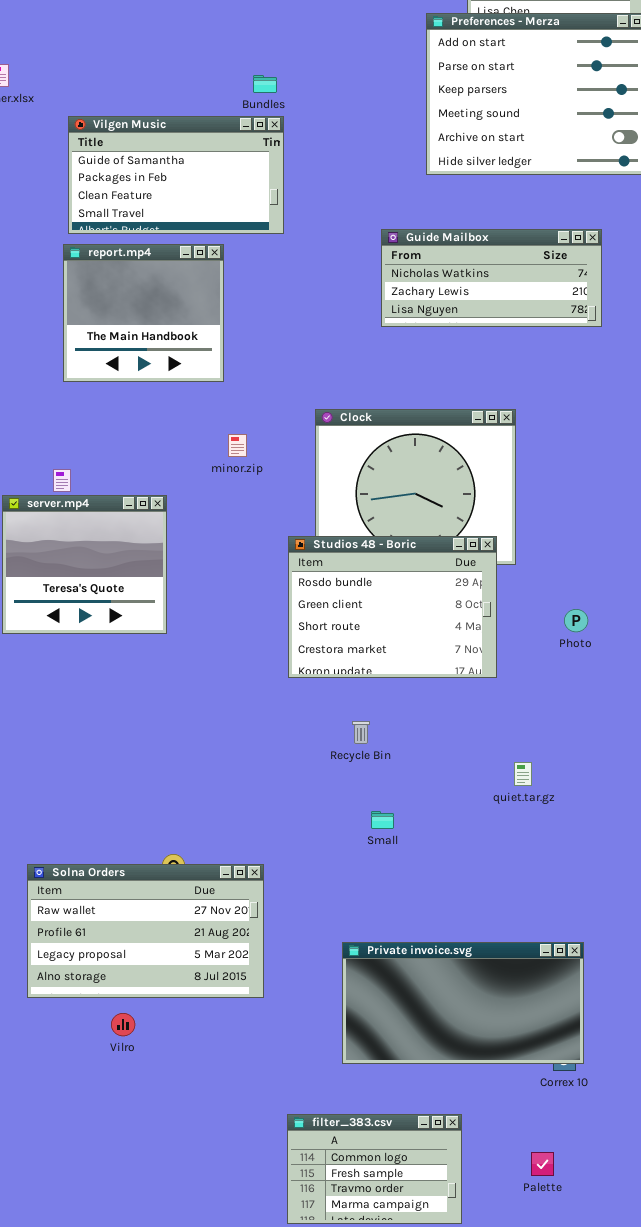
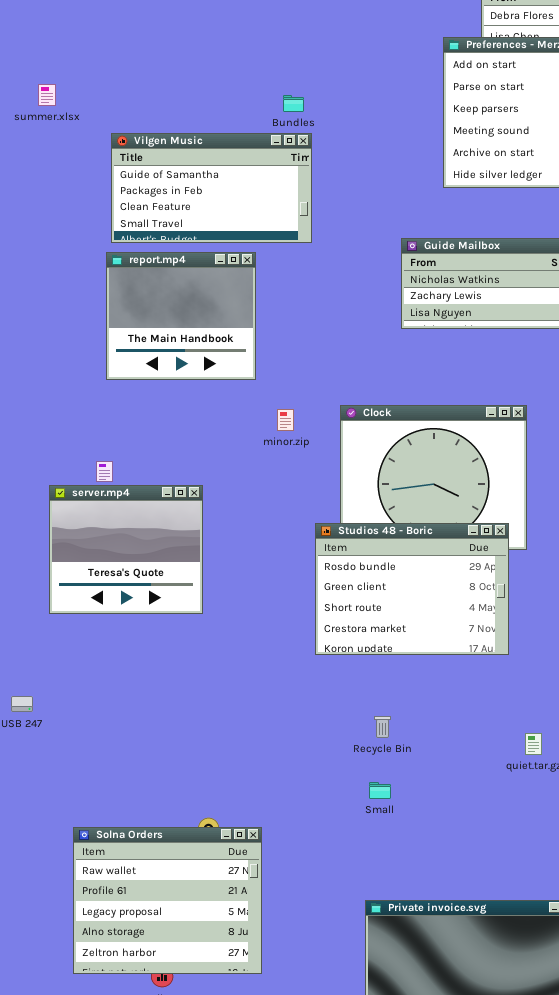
minor.zip: [228,434,247,457] -> [277,409,294,431], moved
Recycle Bin: [352,721,370,744] -> [374,716,391,738], moved
Small: [371,811,394,829] -> [369,782,391,799], moved
Solna Orders: [27,864,264,998] -> [73,827,262,974], resized

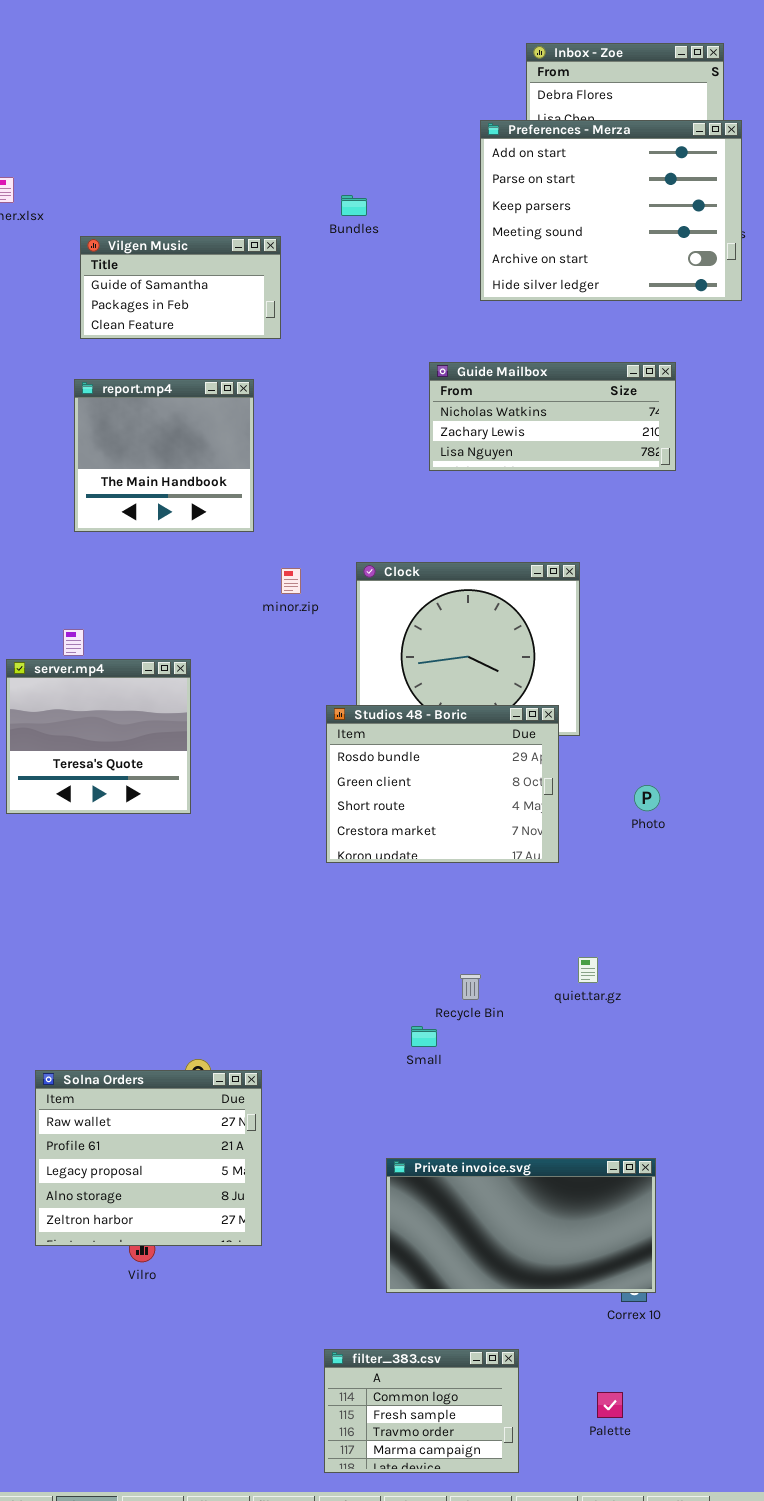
Bundles: [283,95,304,112] -> [341,195,367,216], moved
Vilgen Music: [111,133,312,243] -> [80,236,281,339], resized
Recycle Bin: [374,716,391,738] -> [460,974,481,1000], moved
Small: [369,782,391,799] -> [411,1026,437,1047], moved

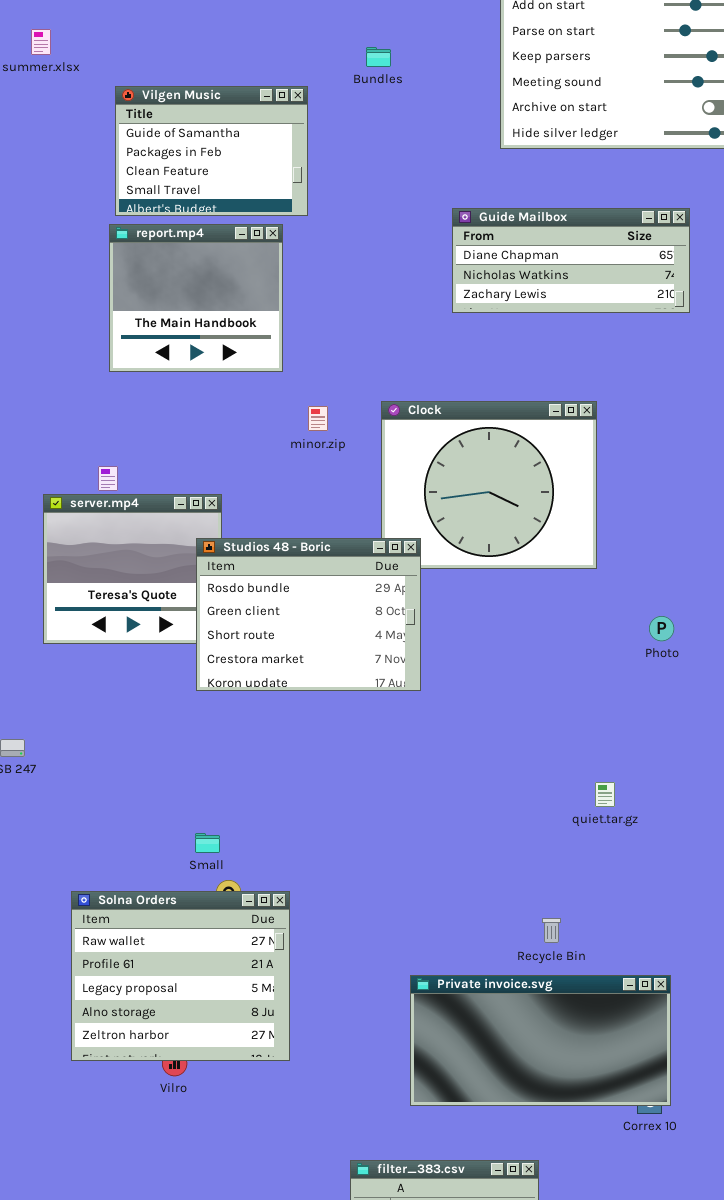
Vilgen Music: [80,236,281,339] -> [115,86,308,216], resized
Guide Mailbox: [429,362,676,471] -> [452,208,690,313], scrolled up 1 row
Studios 48 - Boric: [326,705,559,863] -> [196,538,421,691], moved
Recycle Bin: [460,974,481,1000] -> [542,918,561,943], moved
Small: [411,1026,437,1047] -> [195,833,220,853], moved

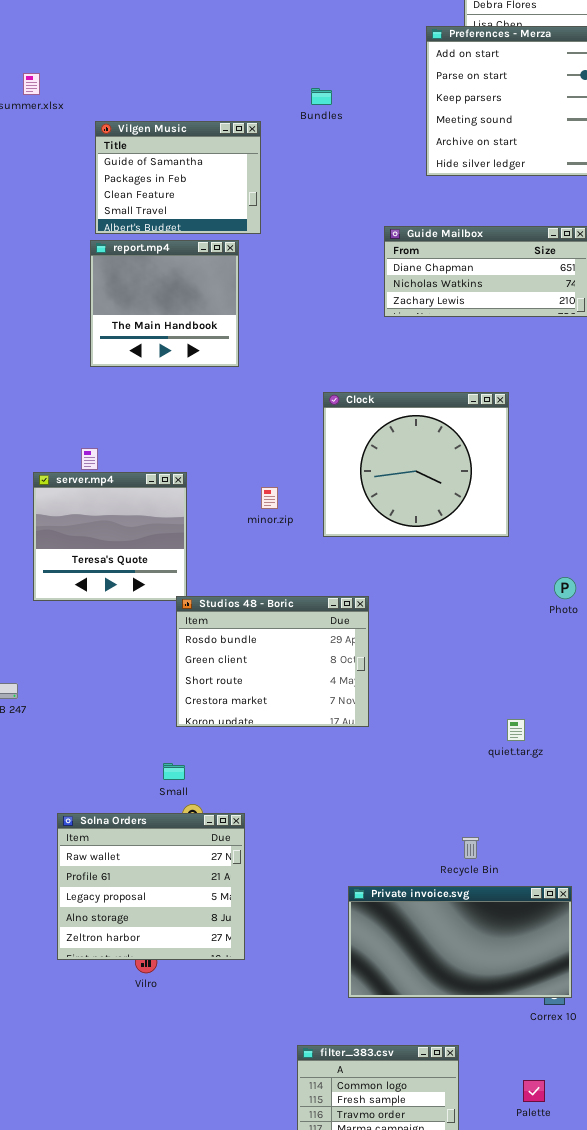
minor.zip: [308,406,328,431] -> [261,487,278,509], moved
Studios 48 - Boric: [196,538,421,691] -> [176,596,369,727], moved

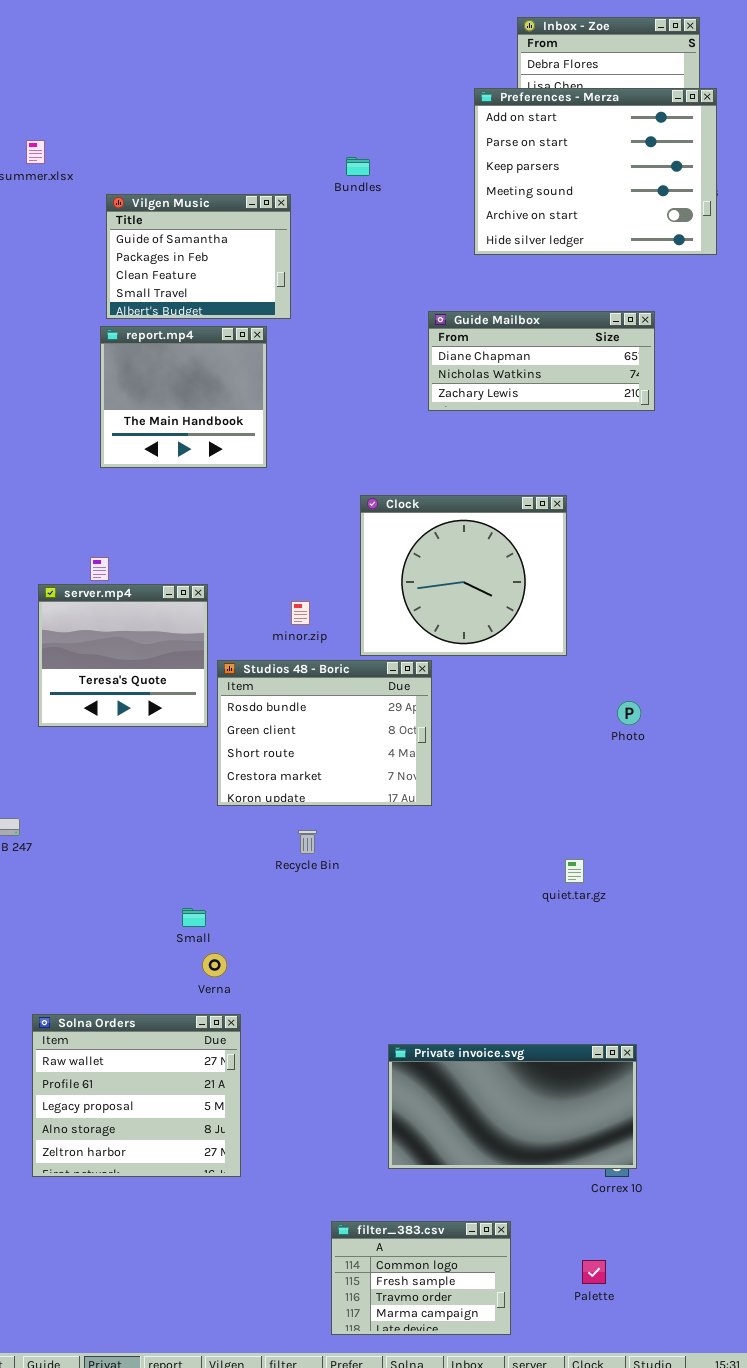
Studios 48 - Boric: [176,596,369,727] -> [217,660,432,806], moved
Solna Orders: [57,813,245,960] -> [32,1014,241,1177], moved
Recycle Bin: [462,837,479,859] -> [298,830,317,854], moved

